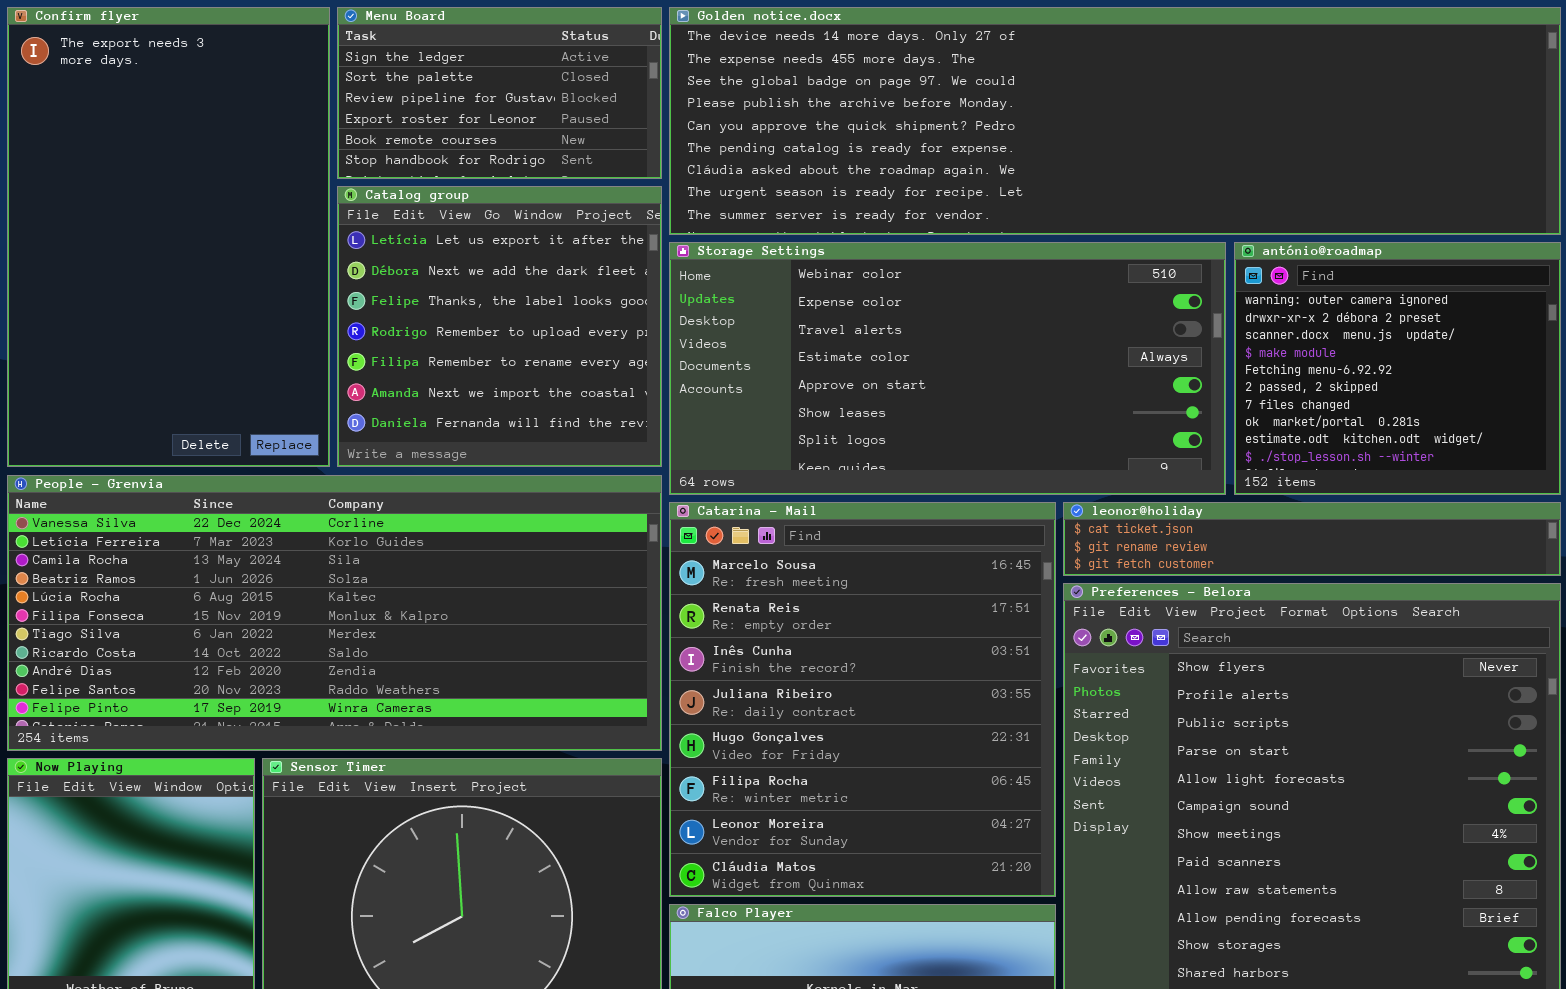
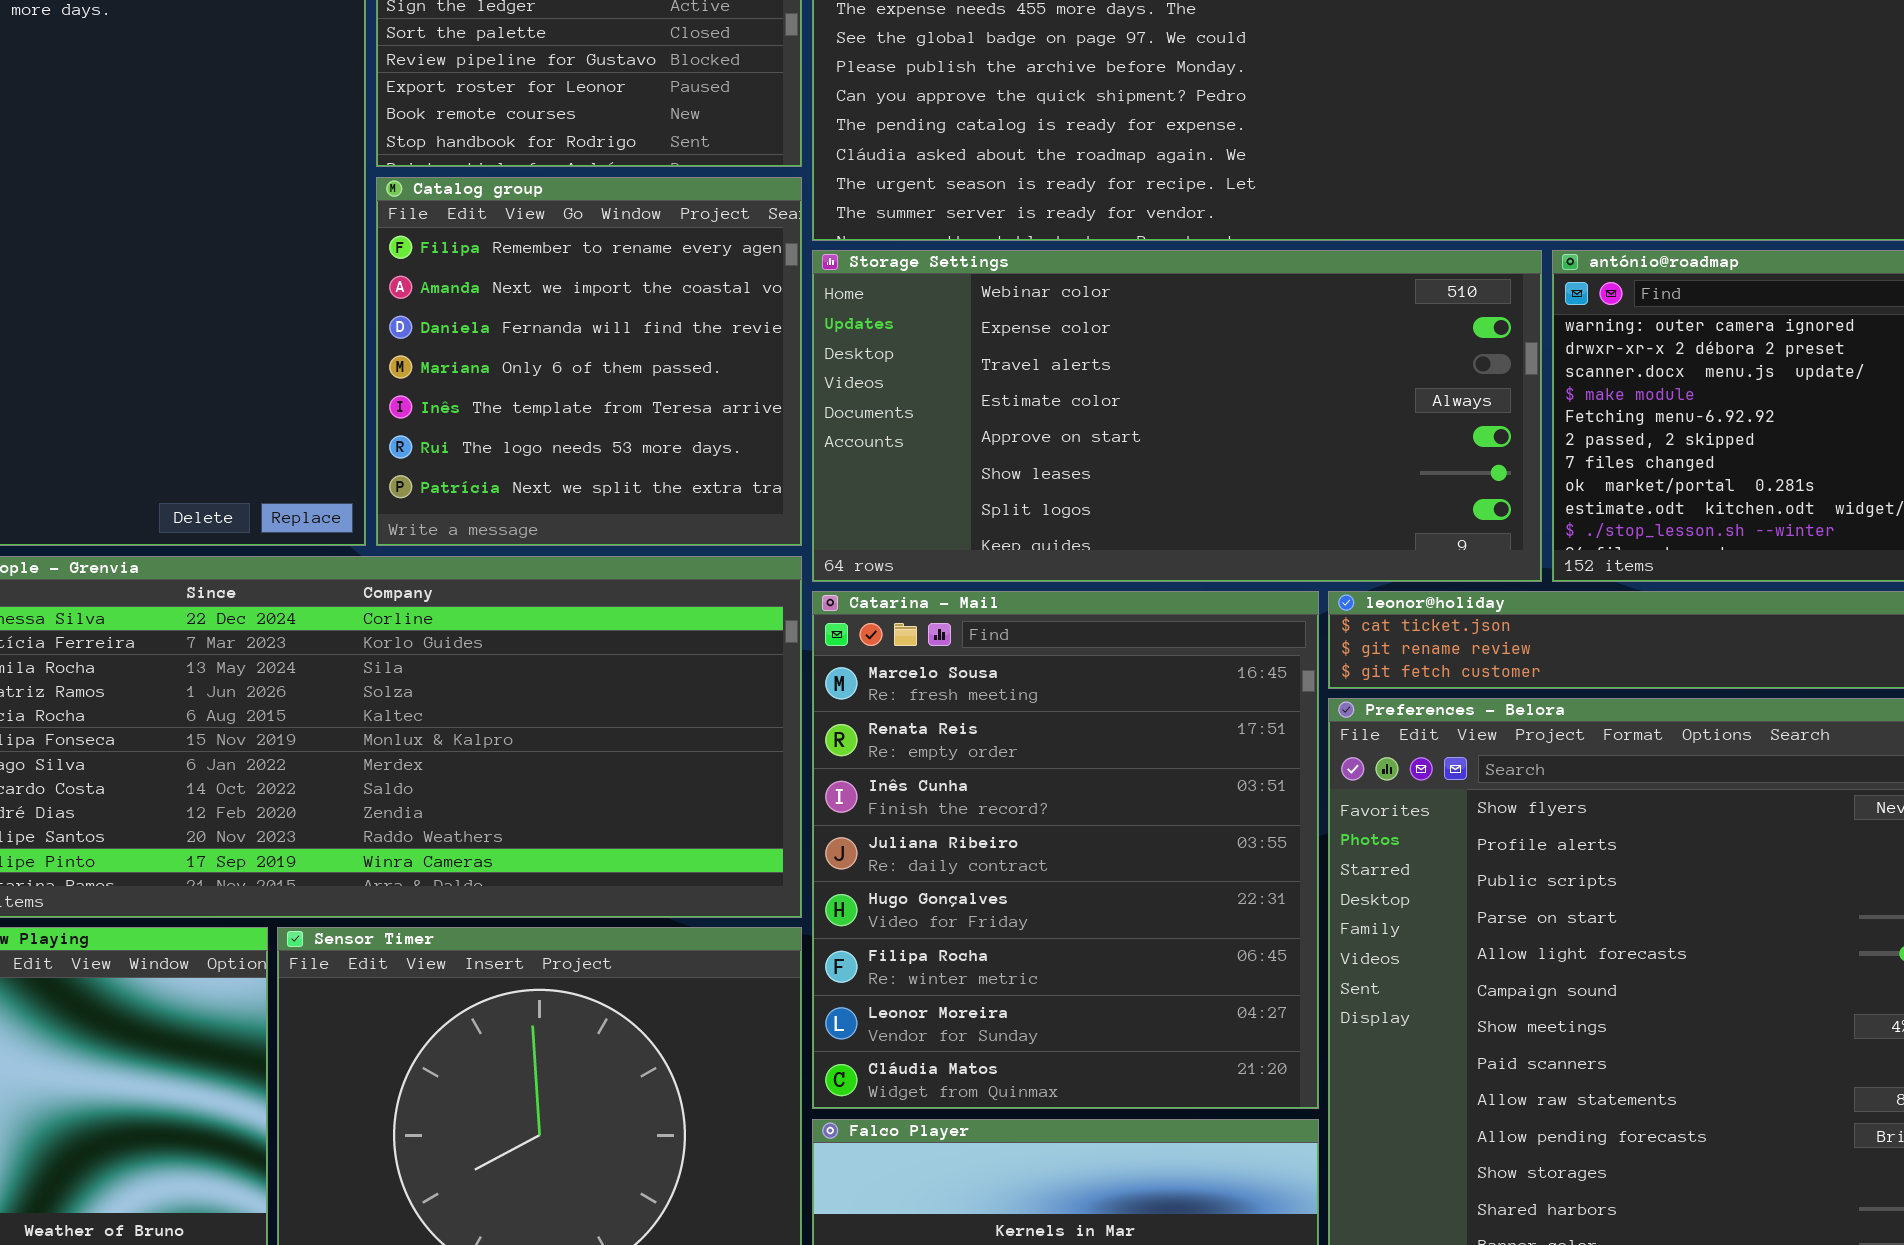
Catalog group: [337,186,662,467] -> [376,177,802,546], scrolled down 4 rows

